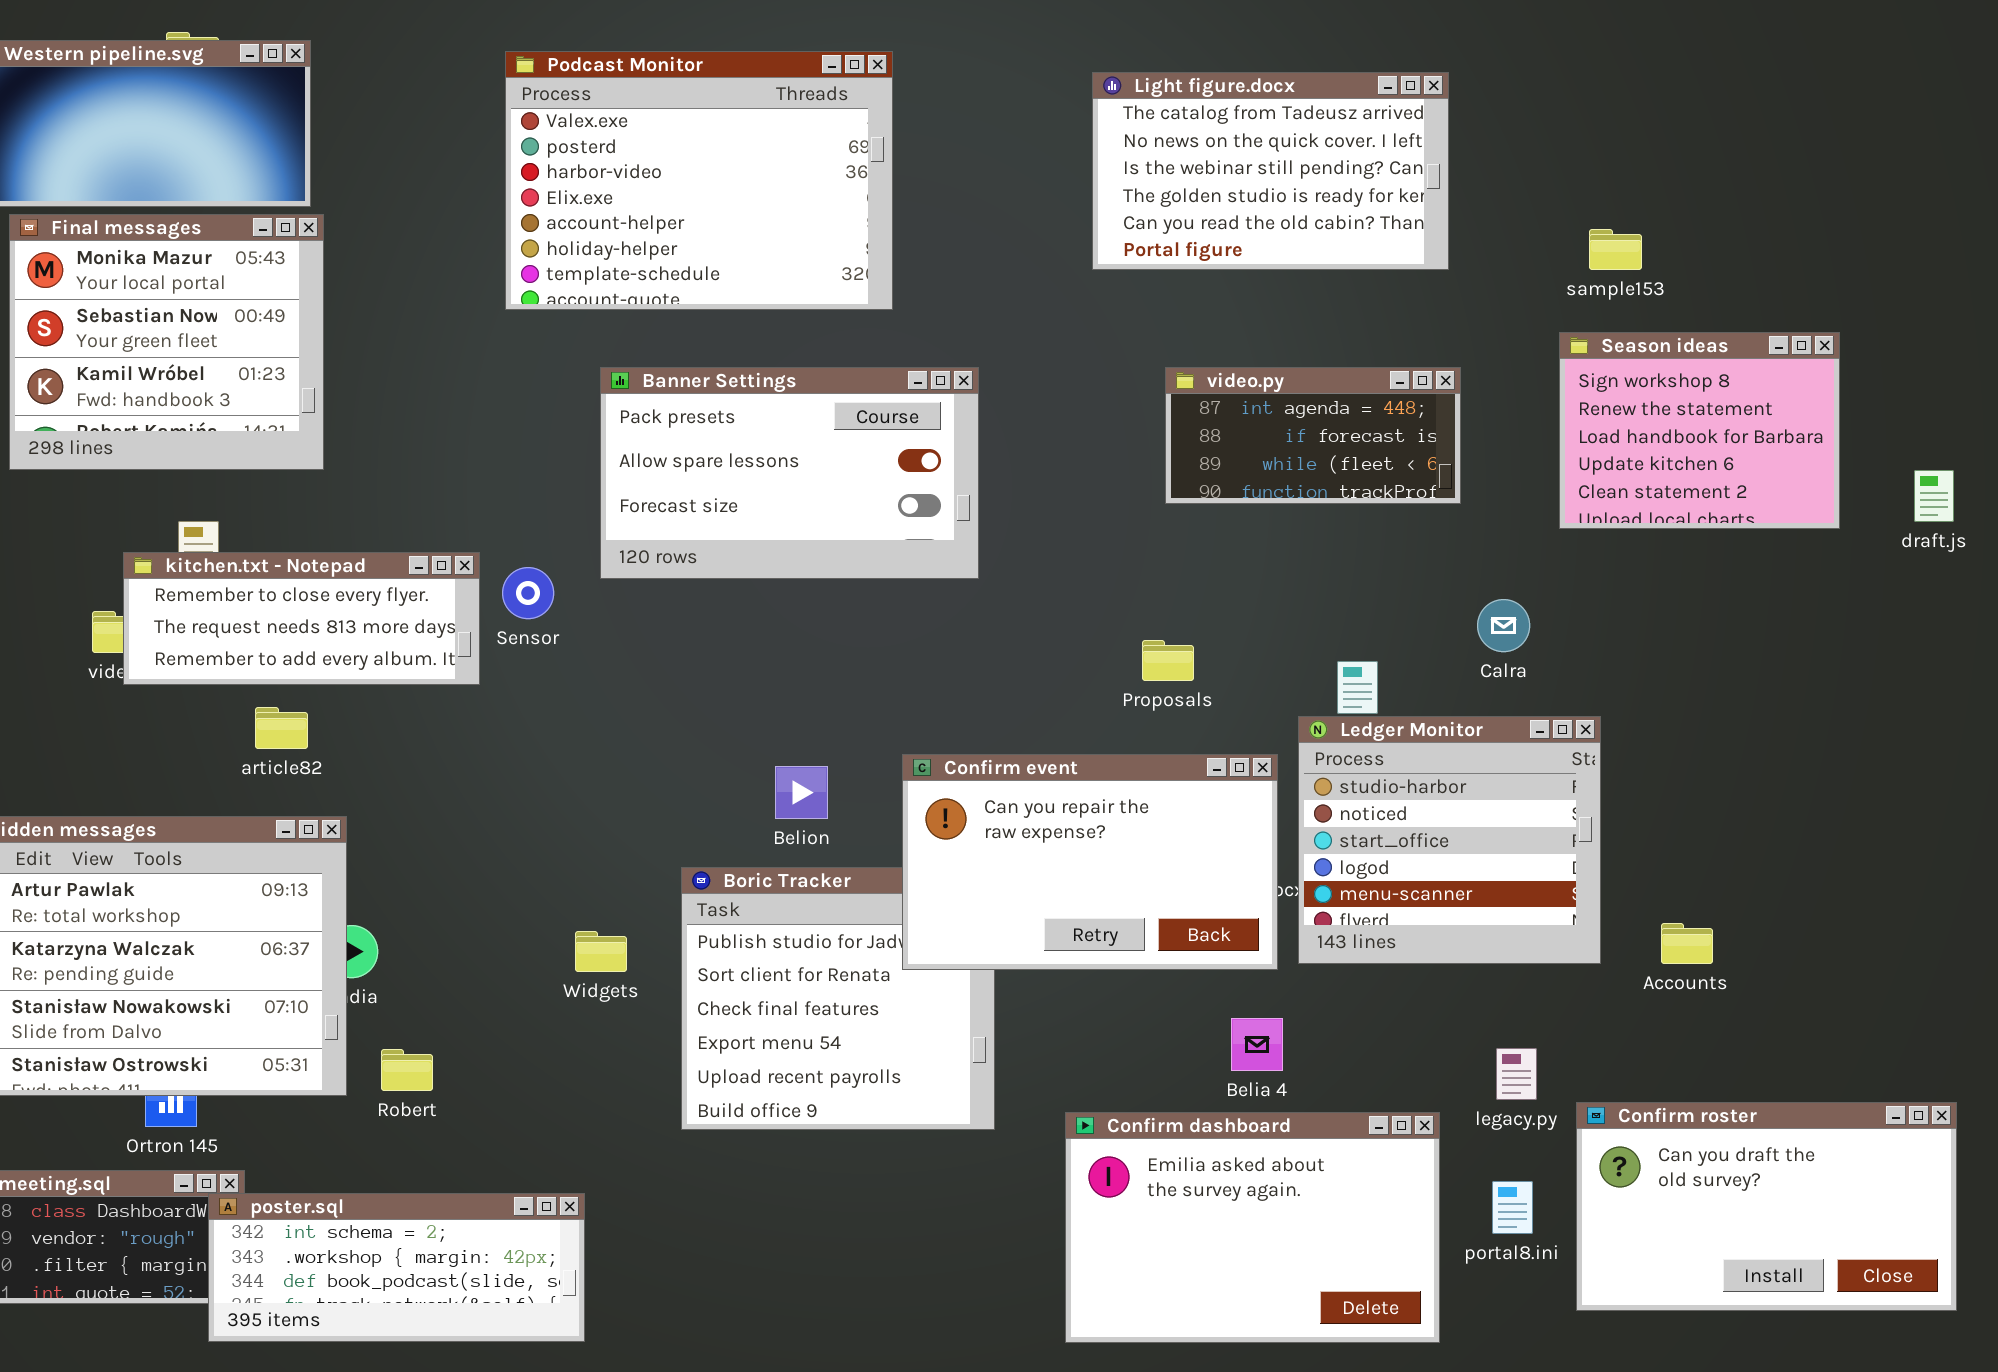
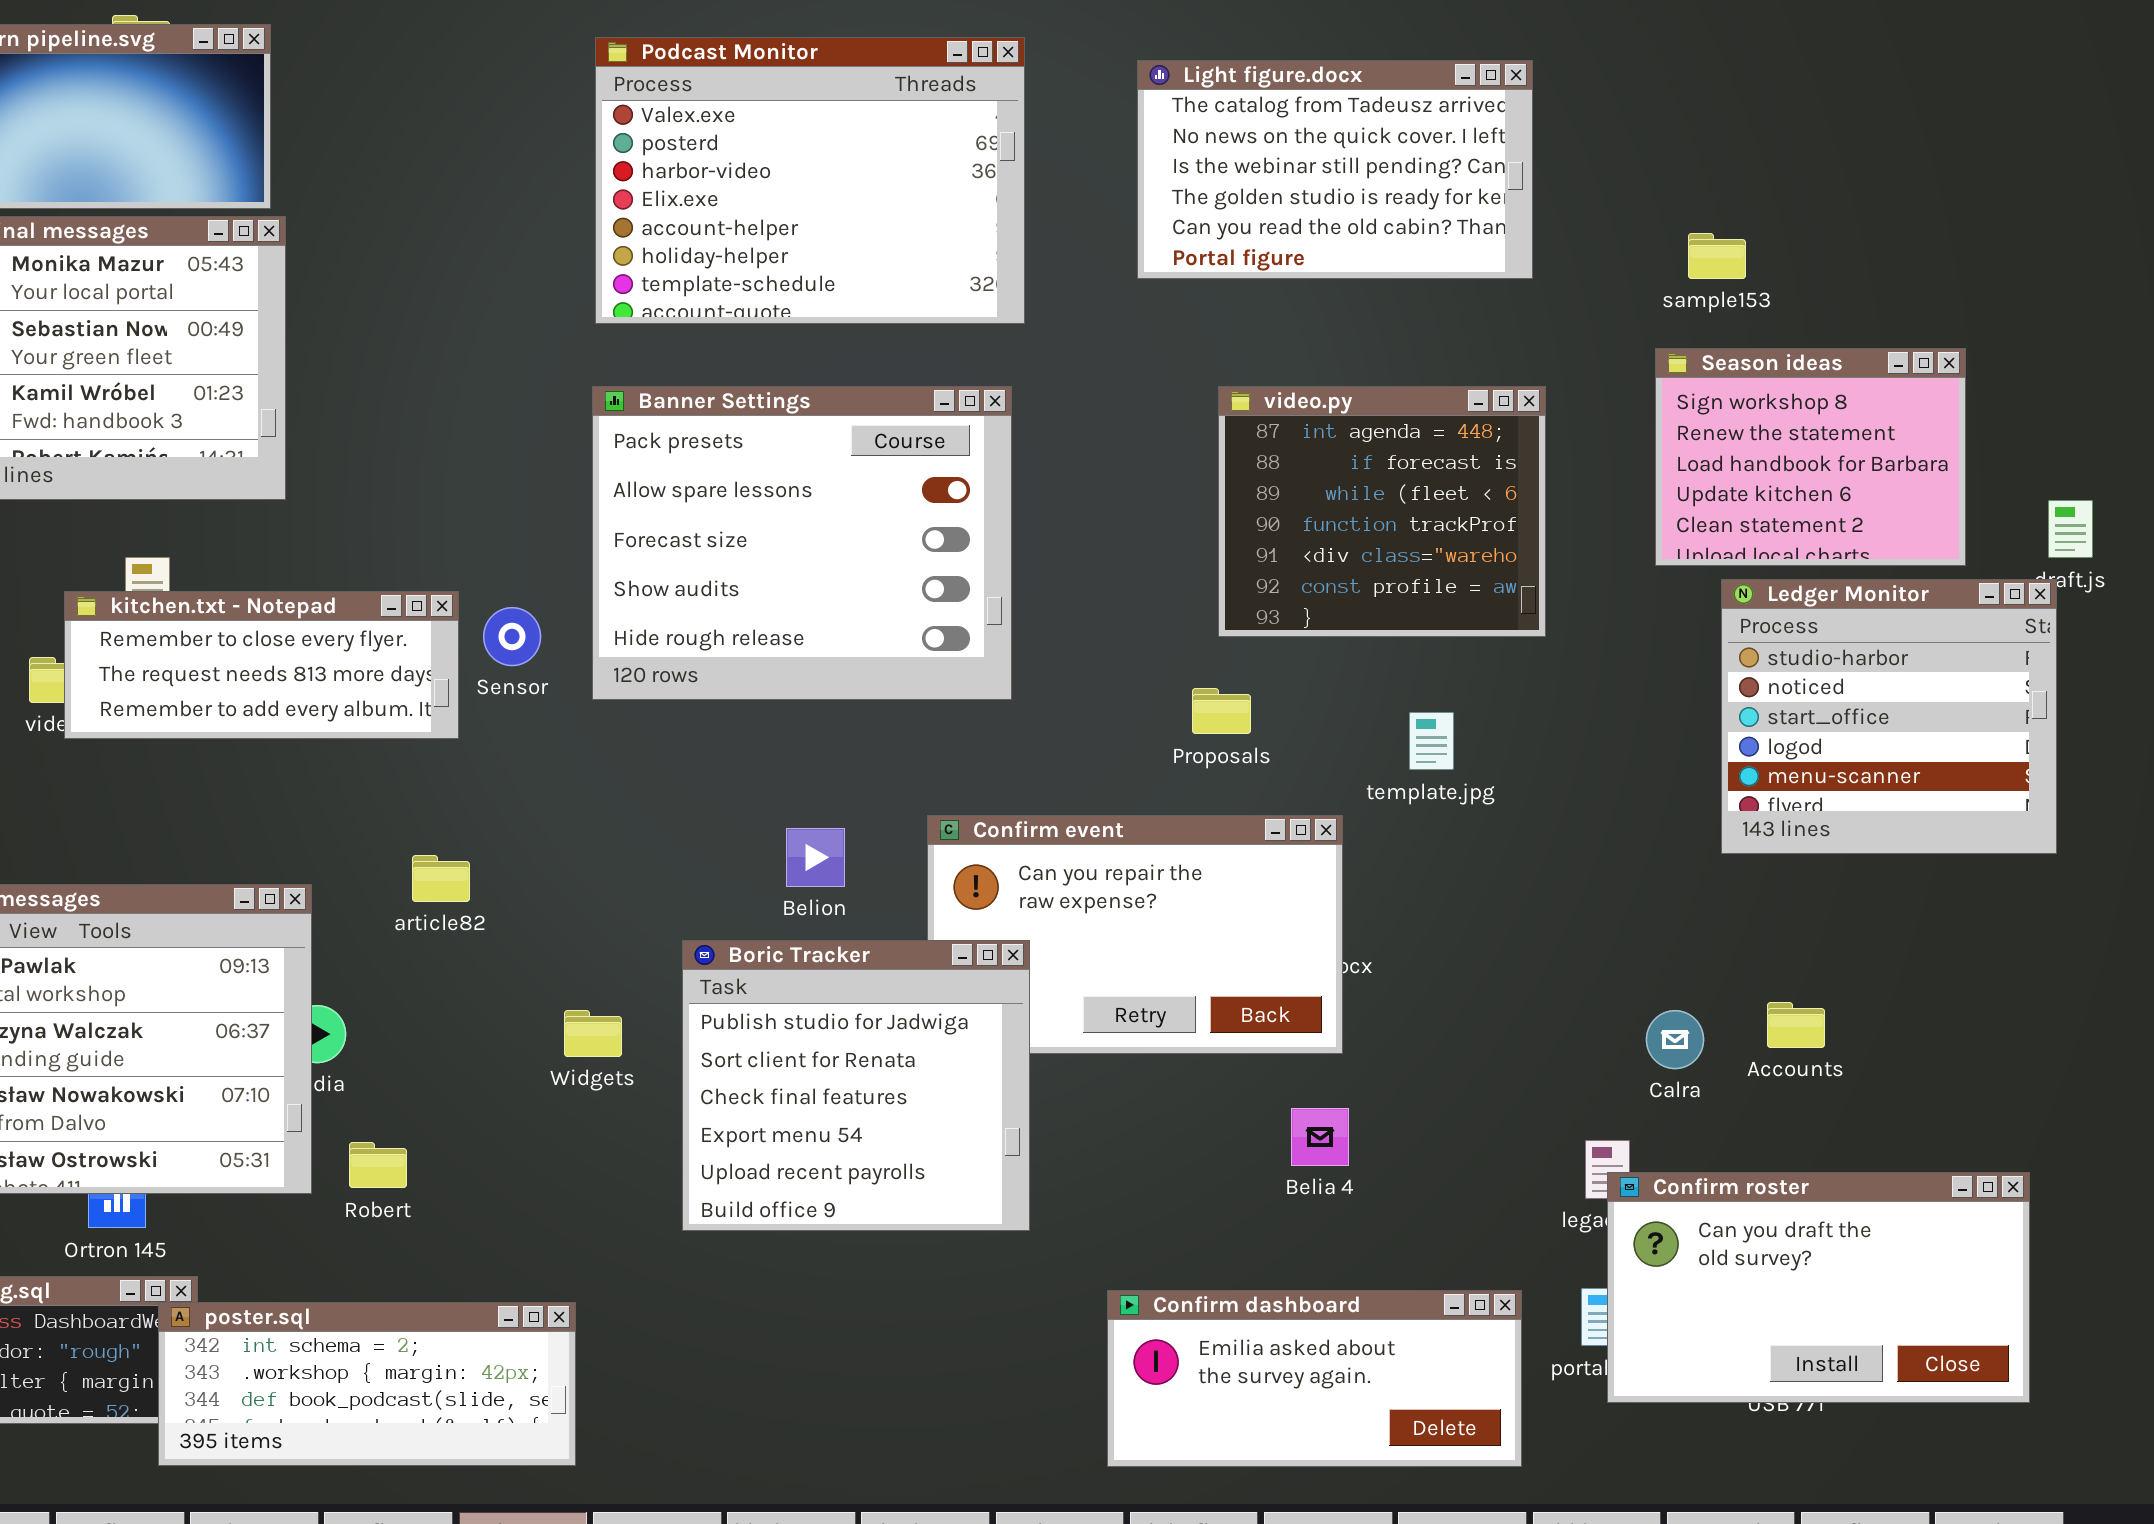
Podcast Monitor: [505,51,893,310] -> [595,37,1025,324], moved
Banner Settings: [600,367,979,579] -> [592,386,1012,700], resized
video.py: [1165,367,1461,504] -> [1218,386,1546,637], resized
Calra: [1477,599,1530,652] -> [1646,1010,1704,1069], moved
article82: [255,707,308,749] -> [412,855,470,902], moved
Ledger Monitor: [1298,716,1601,964] -> [1721,579,2057,854], moved
Boric Tracker: [681,867,995,1130] -> [682,940,1030,1231], raised
Confirm roster: [1576,1102,1957,1311] -> [1607,1172,2030,1403], moved
Confirm dashboard: [1065,1112,1440,1343] -> [1107,1290,1522,1467], resized

